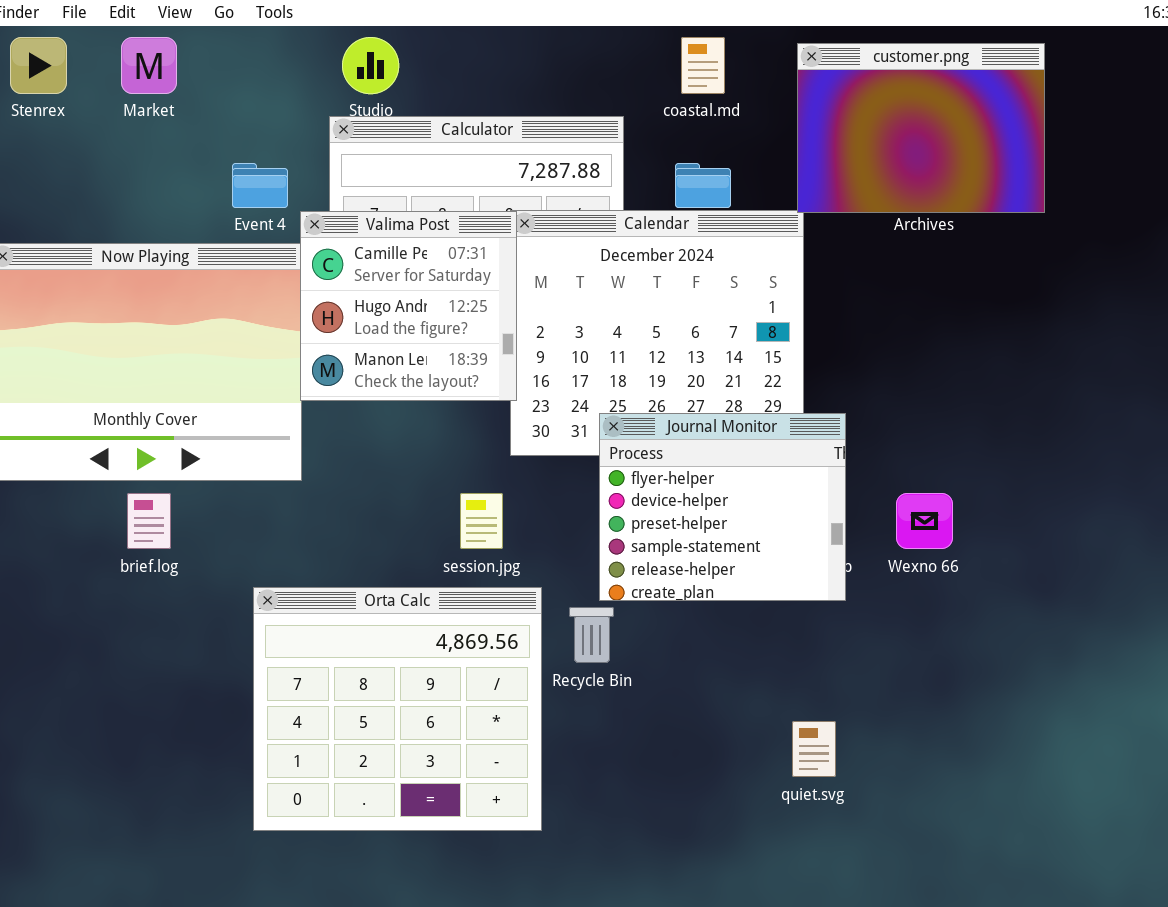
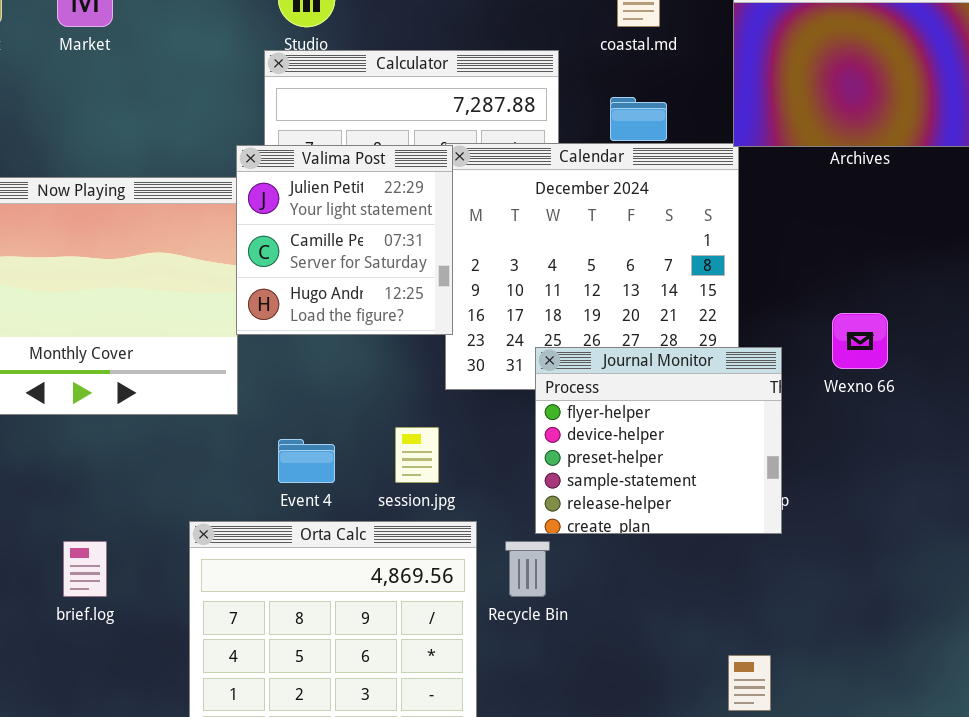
Event 4: [232,163,288,208] -> [278,439,335,483], moved
Valima Post: [300,211,517,401] -> [236,145,453,335], scrolled up 1 row
brief.log: [127,493,171,549] -> [63,541,107,597], moved
Wexno 66: [896,493,953,549] -> [832,313,888,369], moved

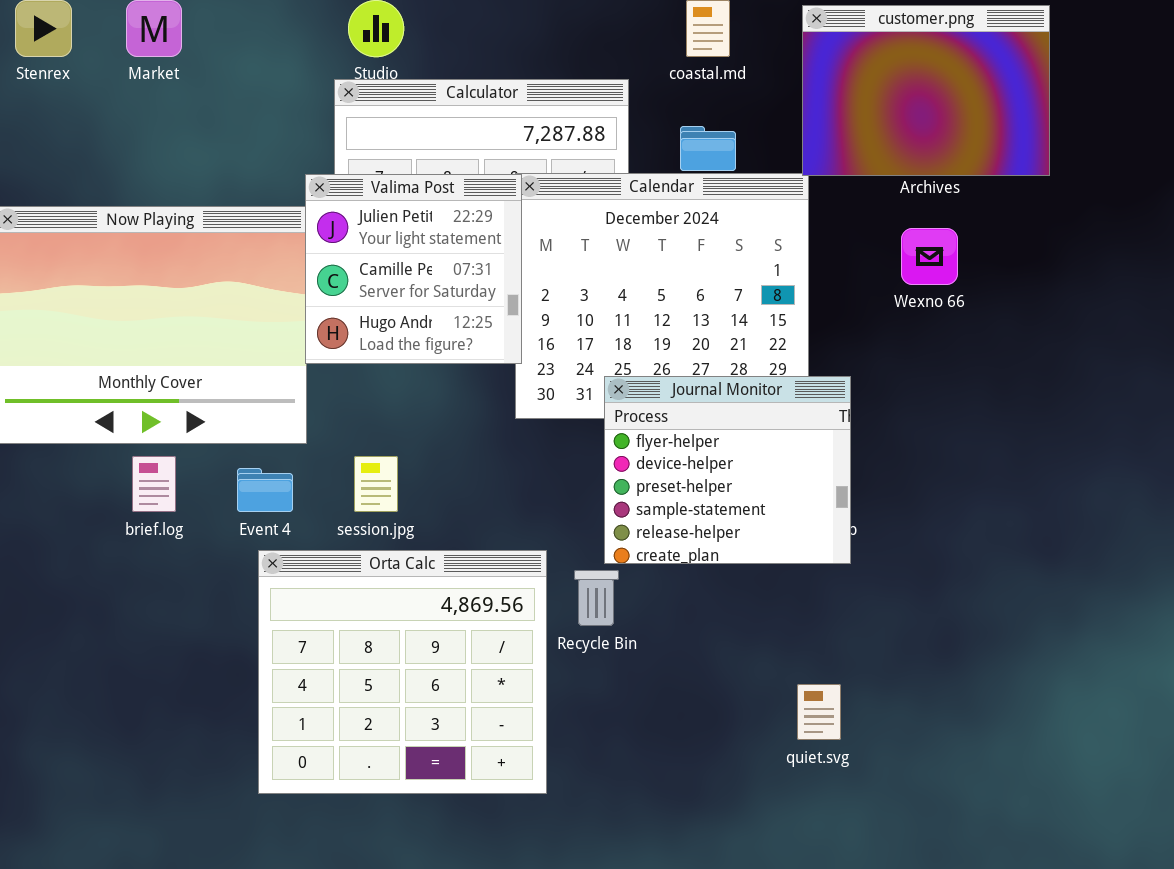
Wexno 66: [832,313,888,369] -> [901,228,958,285], moved
session.jpg: [395,427,439,483] -> [354,456,398,512], moved
Event 4: [278,439,335,483] -> [237,468,293,512], moved
brief.log: [63,541,107,597] -> [132,456,176,512], moved

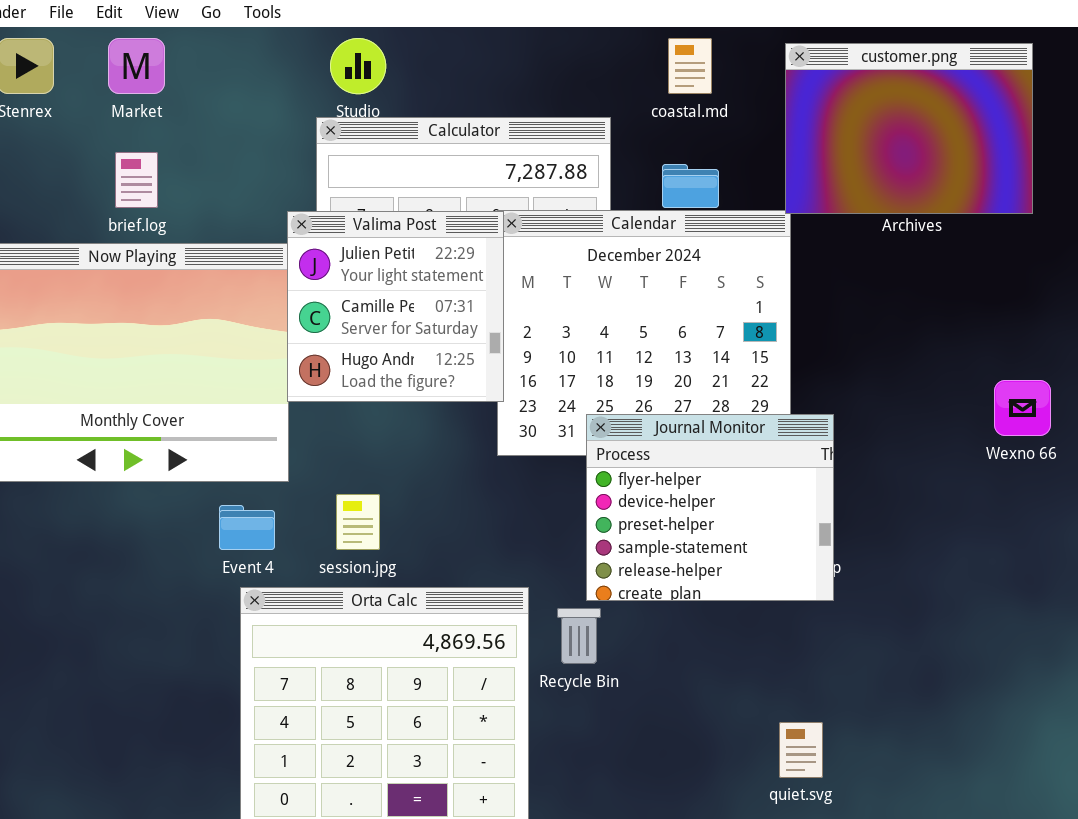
Wexno 66: [901,228,958,285] -> [994,380,1051,436], moved
brief.log: [132,456,176,512] -> [115,152,158,208], moved

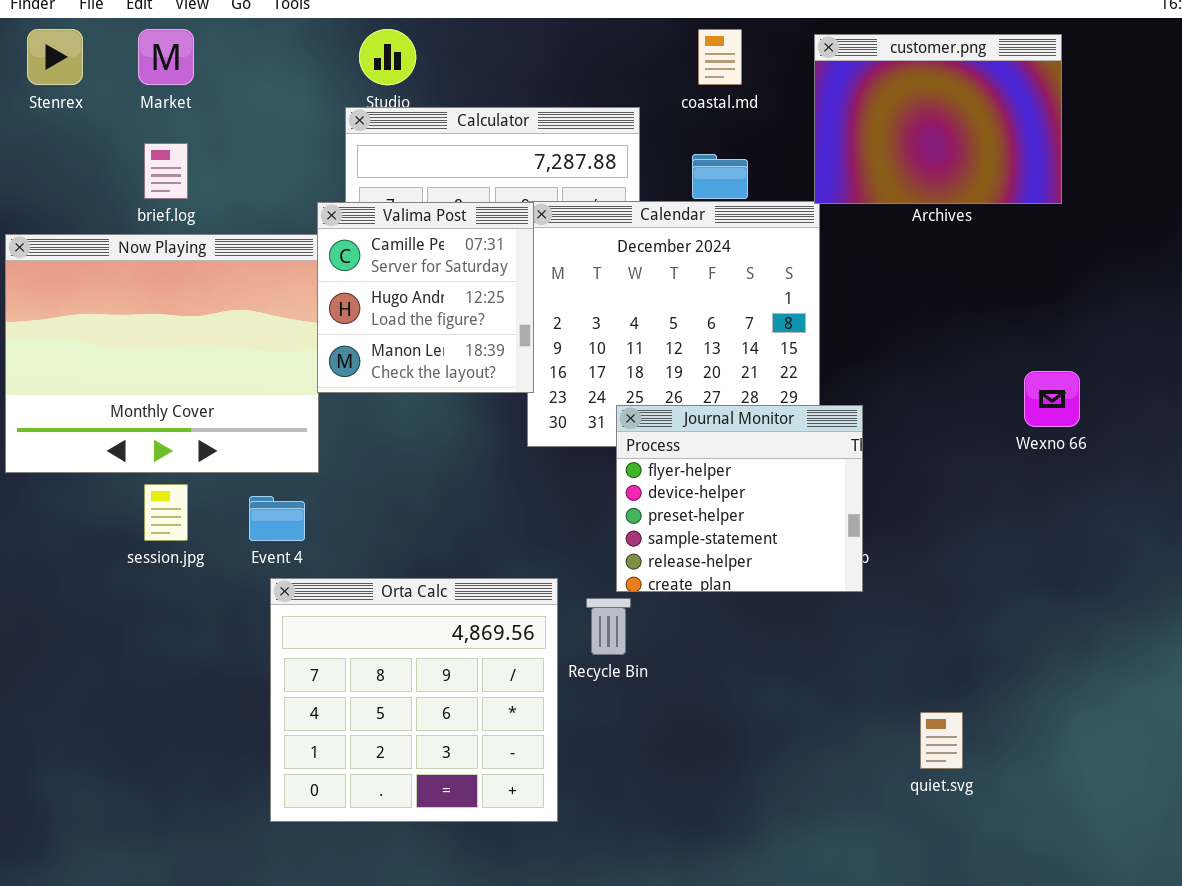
Valima Post: [287,211,504,402] -> [317,202,534,393], scrolled down 1 row
session.jpg: [336,494,380,550] -> [144,484,188,541], moved
quiet.svg: [779,722,823,778] -> [920,712,963,769], moved

